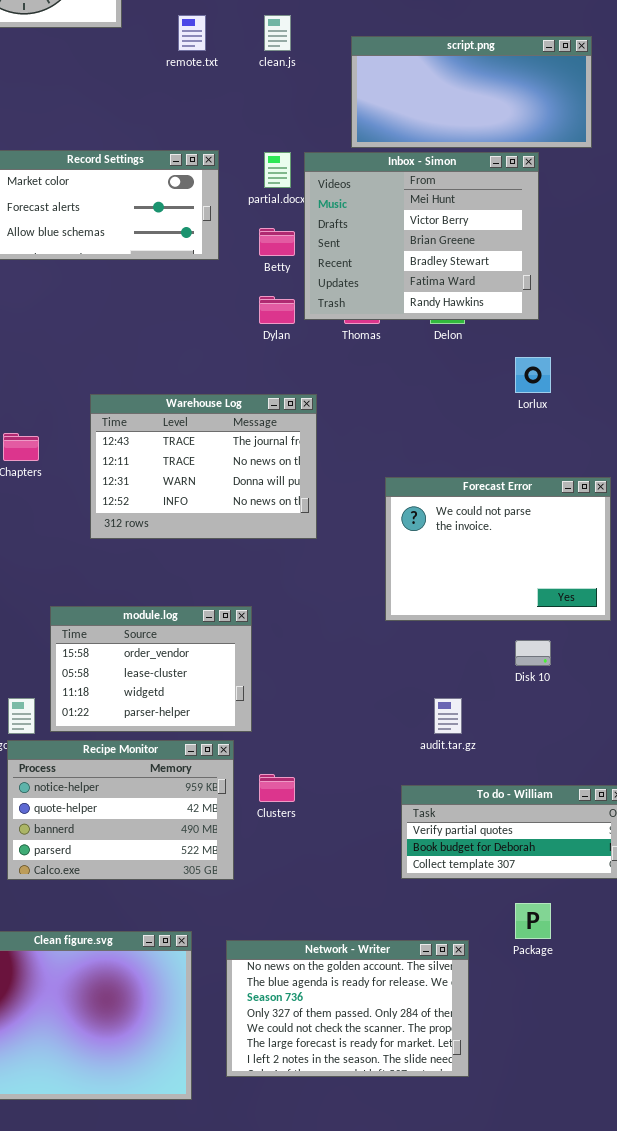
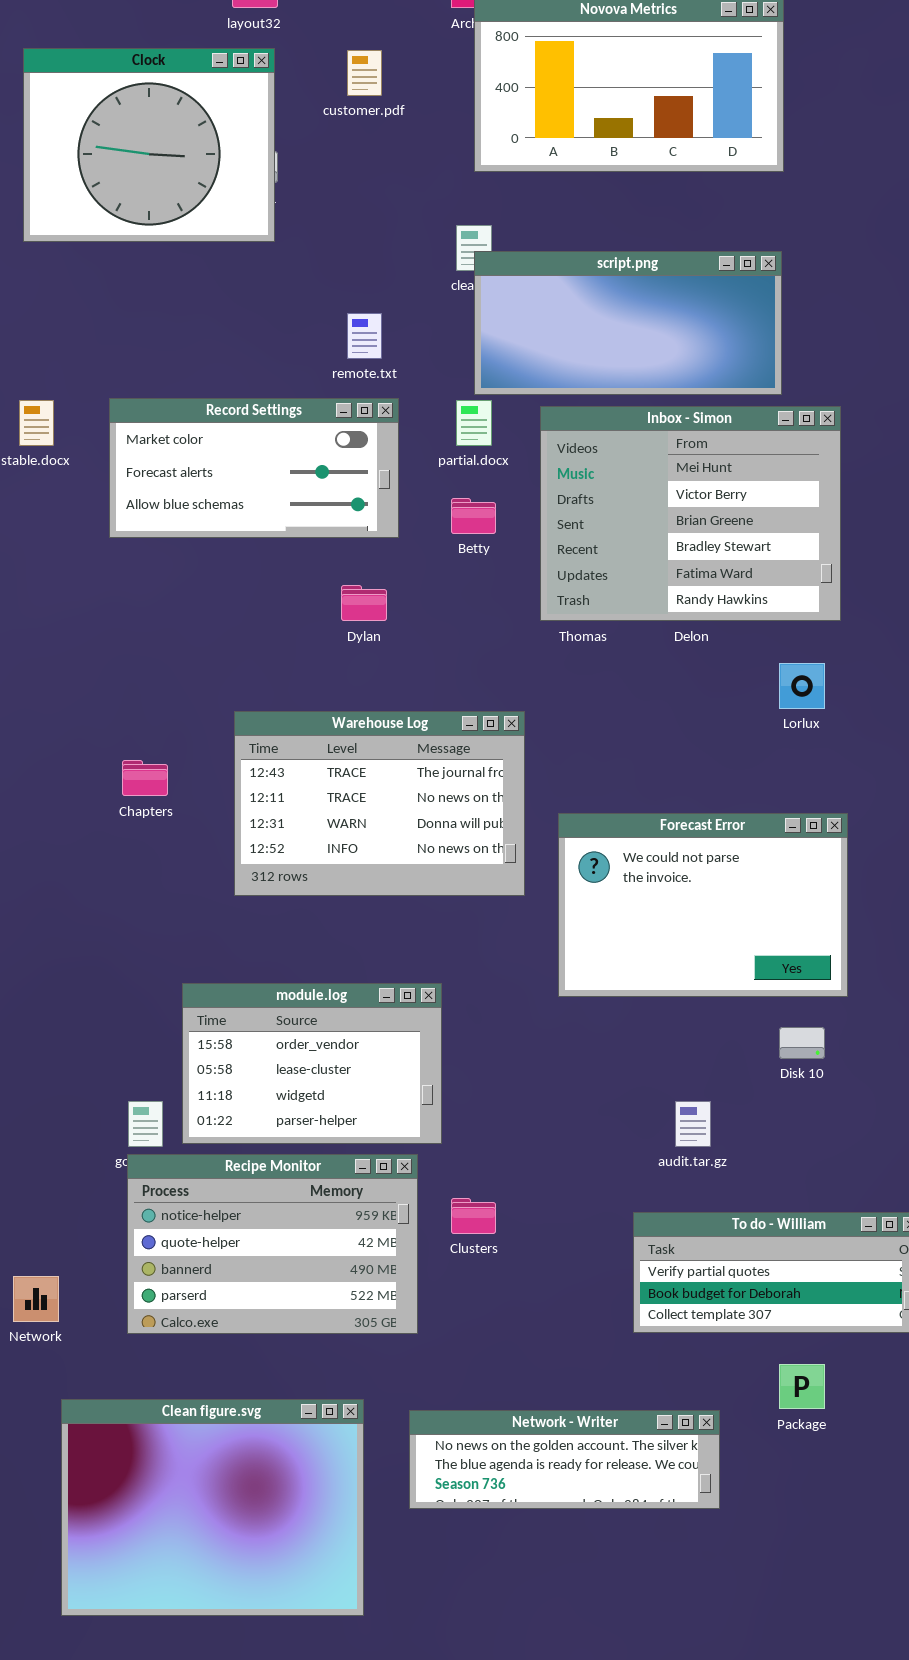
remote.txt: [178,15,206,51] -> [347,313,382,359], moved
script.png: [351,36,592,148] -> [474,251,782,395], moved
Inbox - Simon: [304,152,539,320] -> [540,406,841,621], moved
Dylan: [259,296,295,324] -> [341,585,387,621], moved
Forecast Error: [385,477,611,621] -> [558,813,848,997], moved
Network - Writer: [226,940,469,1077] -> [409,1410,720,1509], resized

